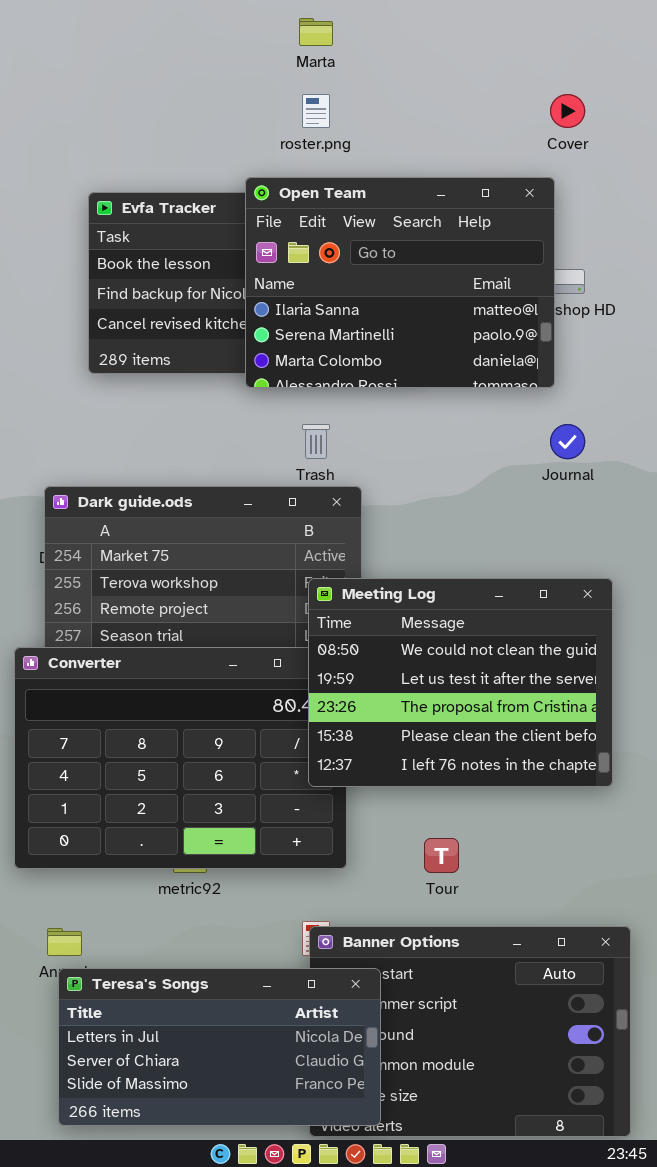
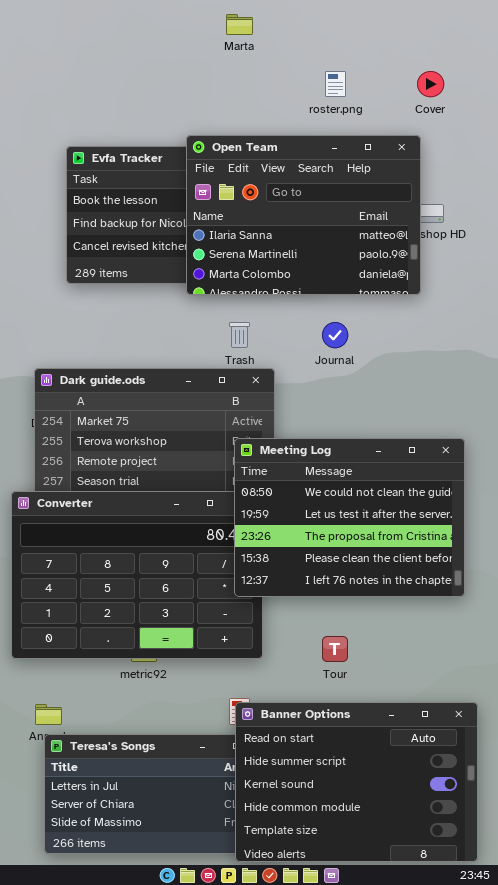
roster.png: [302,94,330,128] -> [325,71,346,97], moved
Journal: [550,424,585,459] -> [322,322,348,348], moved
Banner Options: [309,926,631,1137] -> [235,702,478,862], raised

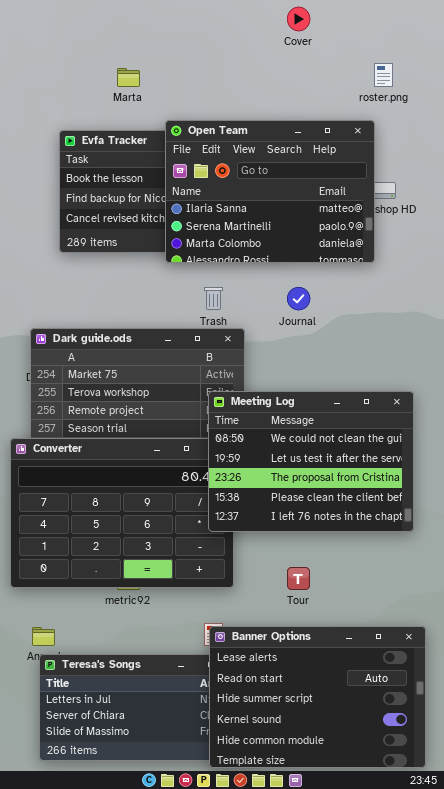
Marta: [226,14,253,35] -> [117,68,140,87], moved
roster.png: [325,71,346,97] -> [374,63,393,87], moved
Cover: [417,71,444,97] -> [287,7,310,31], moved
Banner Options: [235,702,478,862] -> [209,626,426,768], scrolled up 1 row

